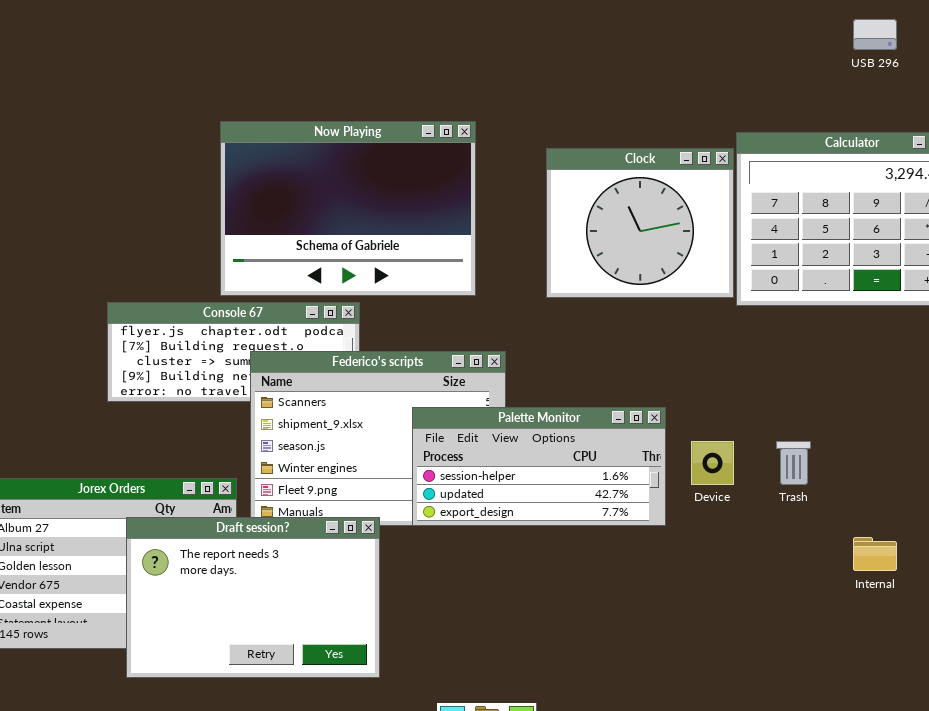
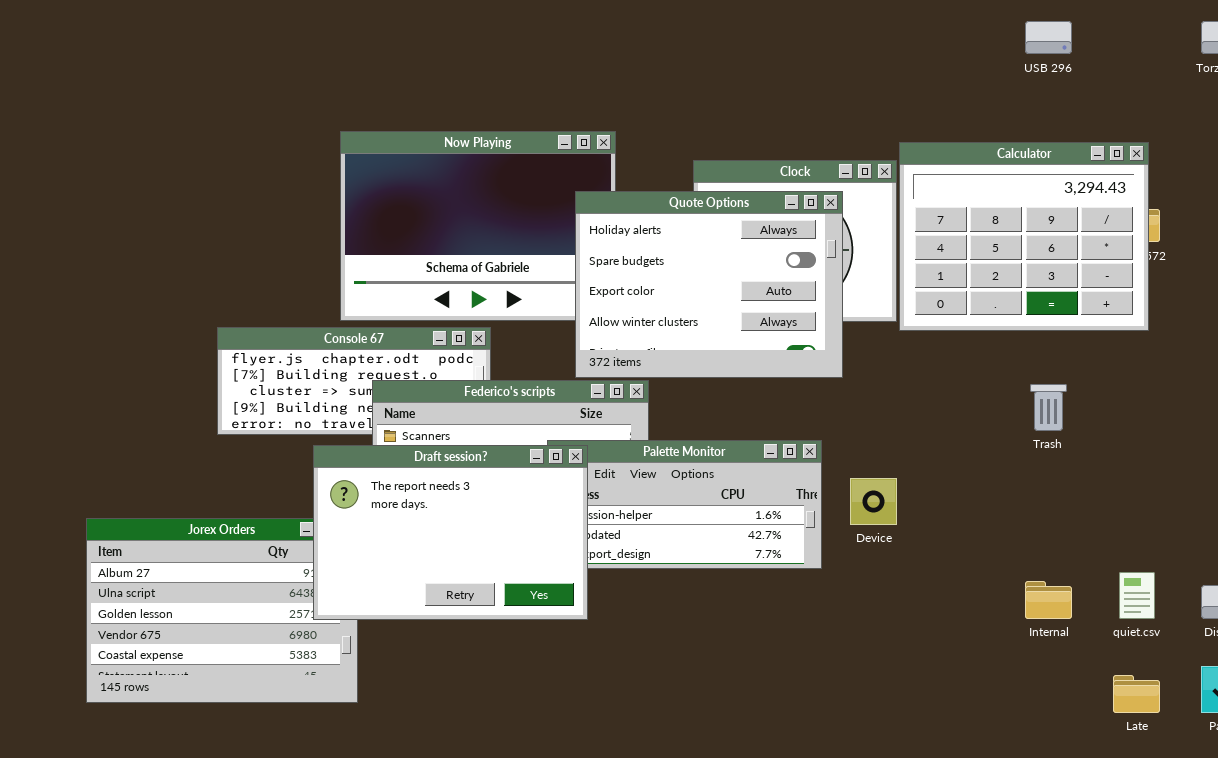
Quote Options: none -> [575,191,843,378], opened
Trash: [776,441,811,485] -> [1030,384,1067,431], moved
Draft session?: [126,517,380,678] -> [313,445,588,620], moved

